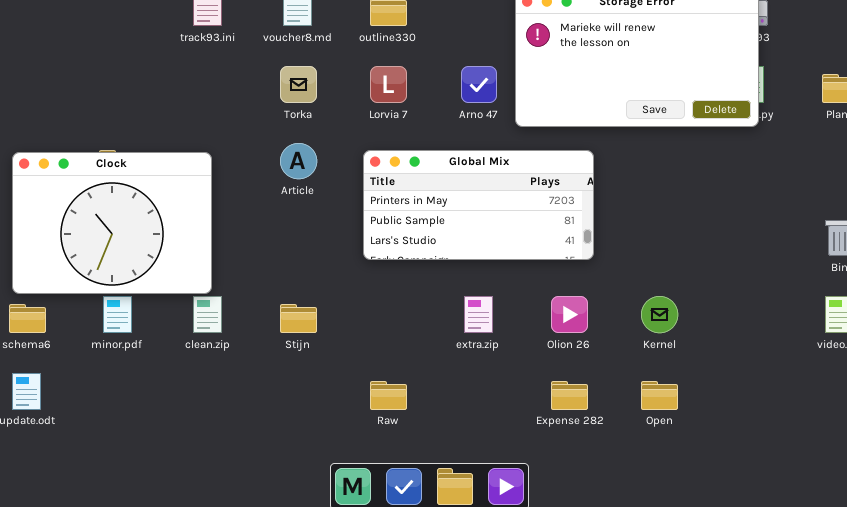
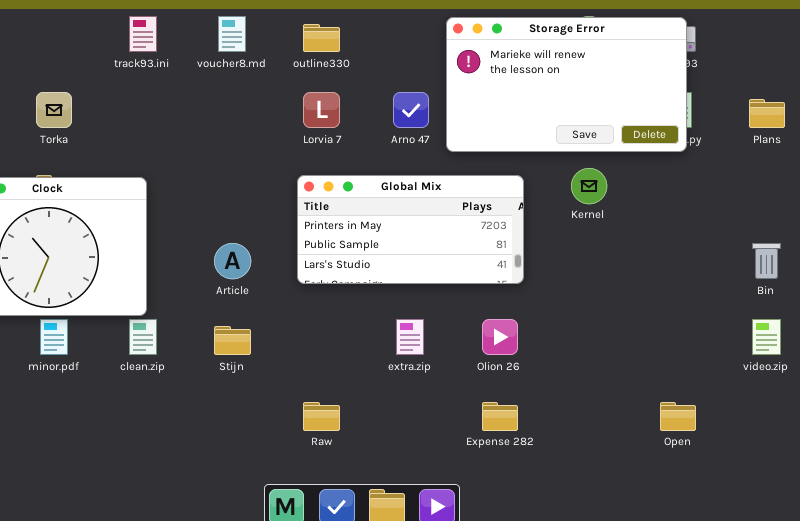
Torka: [280,66,317,103] -> [36,92,72,128], moved
Article: [280,143,317,179] -> [214,243,251,279], moved
Kernel: [641,296,678,333] -> [571,168,607,204], moved
Open: [641,381,678,410] -> [660,402,696,431], moved

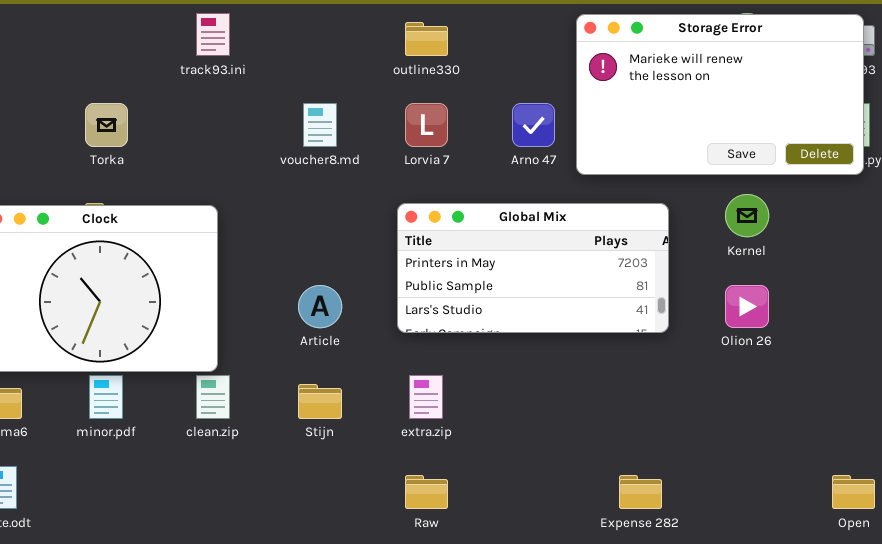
voucher8.md: [218,16,246,52] -> [303,103,337,147], moved
extra.zip: [396,319,424,355] -> [409,375,443,419], moved
Olion 26: [482,319,518,355] -> [725,285,769,328], moved

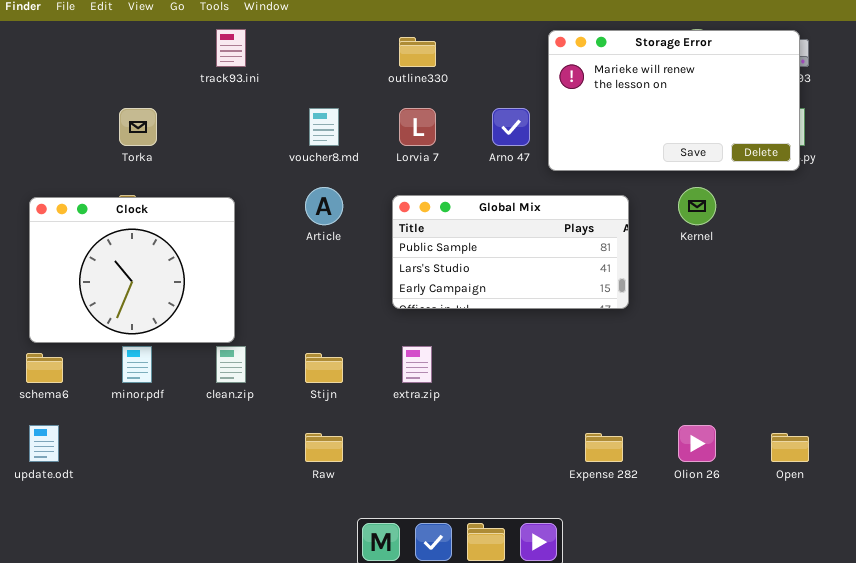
Global Mix: [397,203,669,333] -> [392,195,629,309], scrolled down 1 row
Article: [298,285,342,328] -> [305,187,343,225], moved
Olion 26: [725,285,769,328] -> [678,425,716,462], moved
Raw: [405,475,448,509] -> [305,433,343,462], moved

